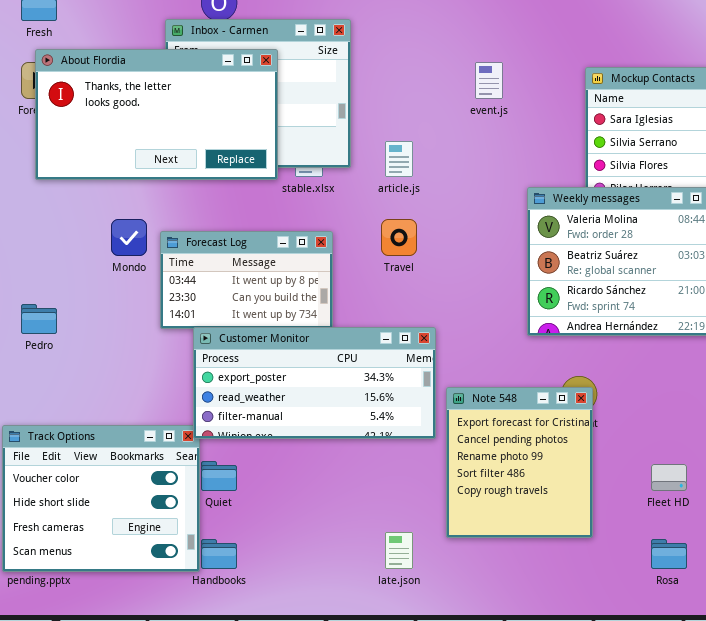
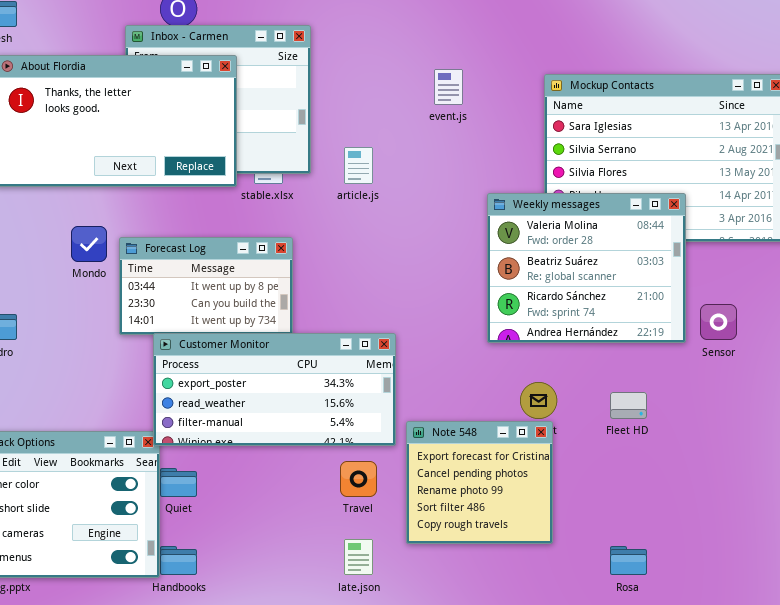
Travel: [381,219,417,256] -> [340,461,377,497], moved
Note 548: [446,387,593,538] -> [406,421,553,544], resized
Fleet HD: [651,464,687,491] -> [610,392,647,419], moved

